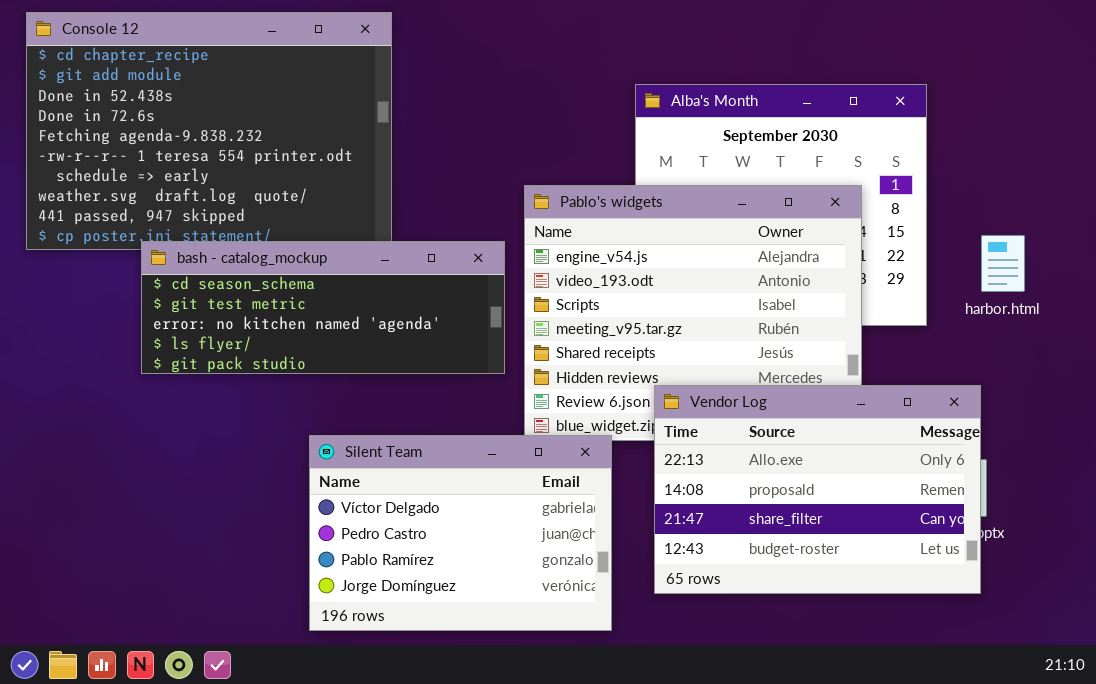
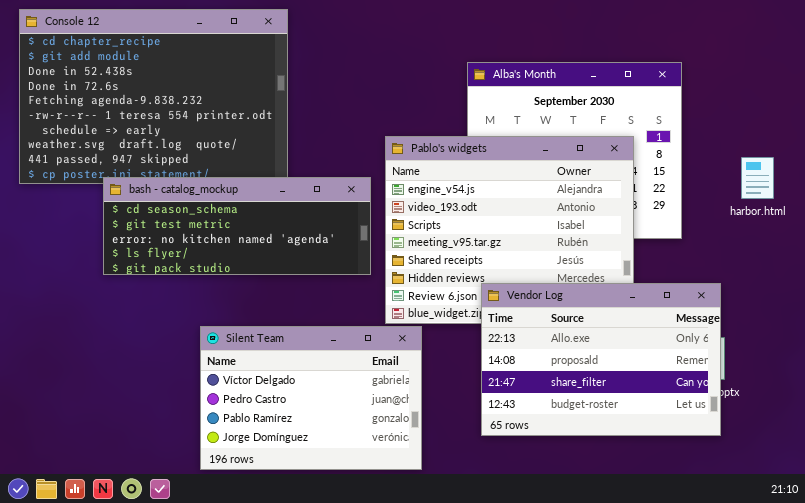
harbor.html: [981,235,1025,292] -> [741,157,774,199], moved
Silent Team: [309,435,612,631] -> [200,326,422,470], moved

